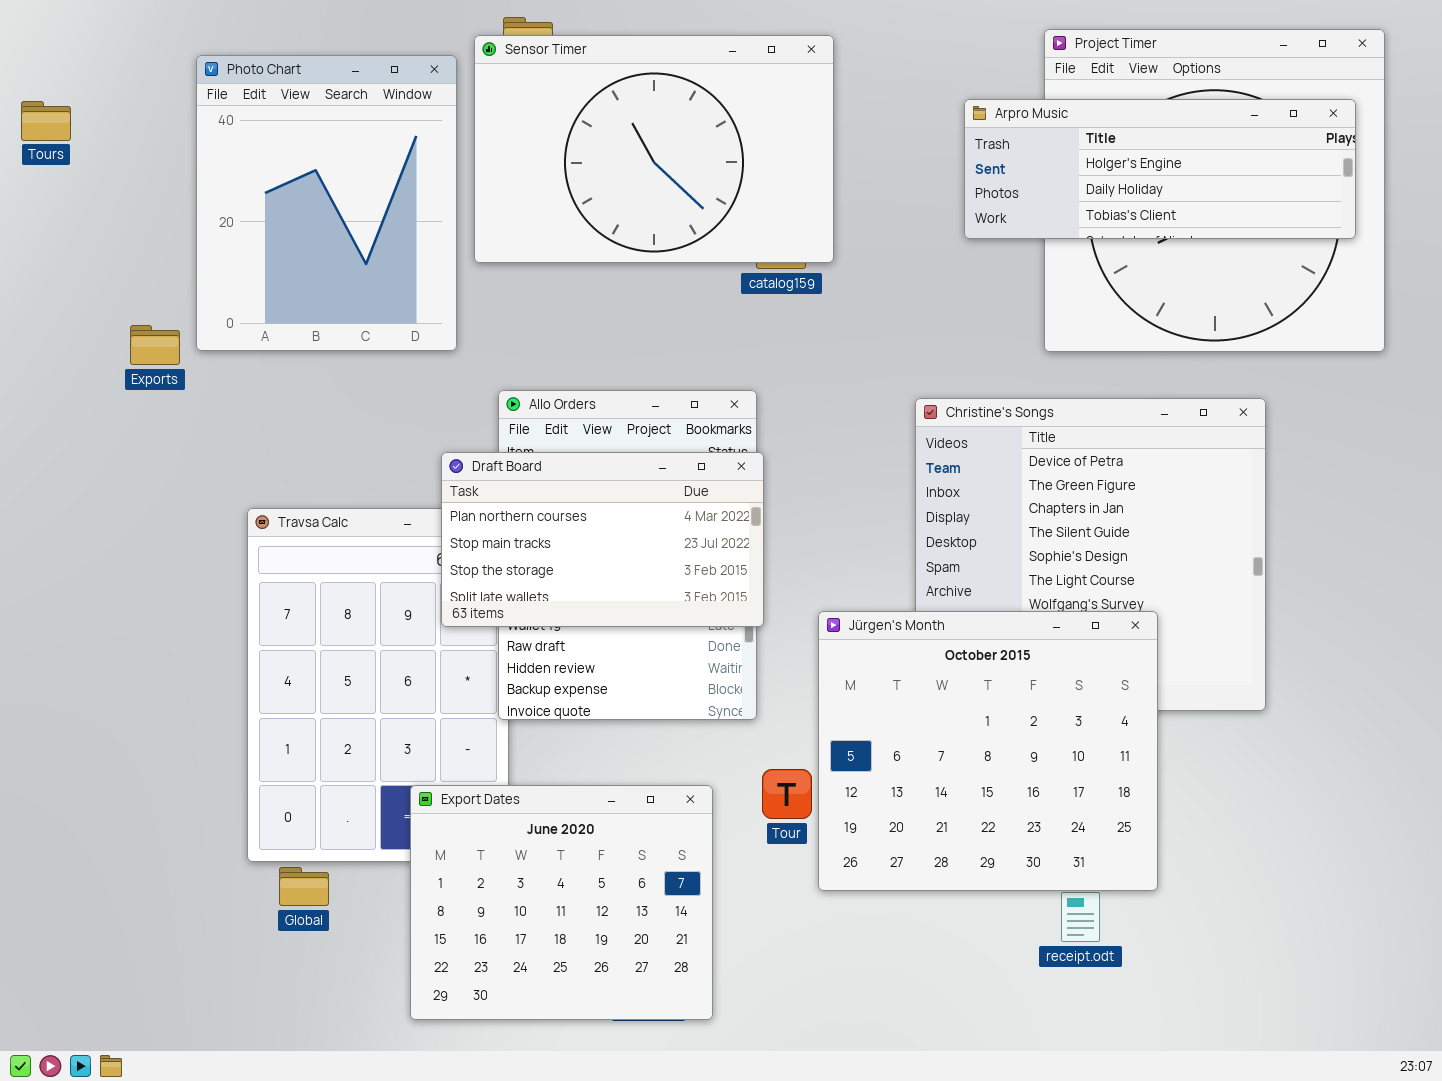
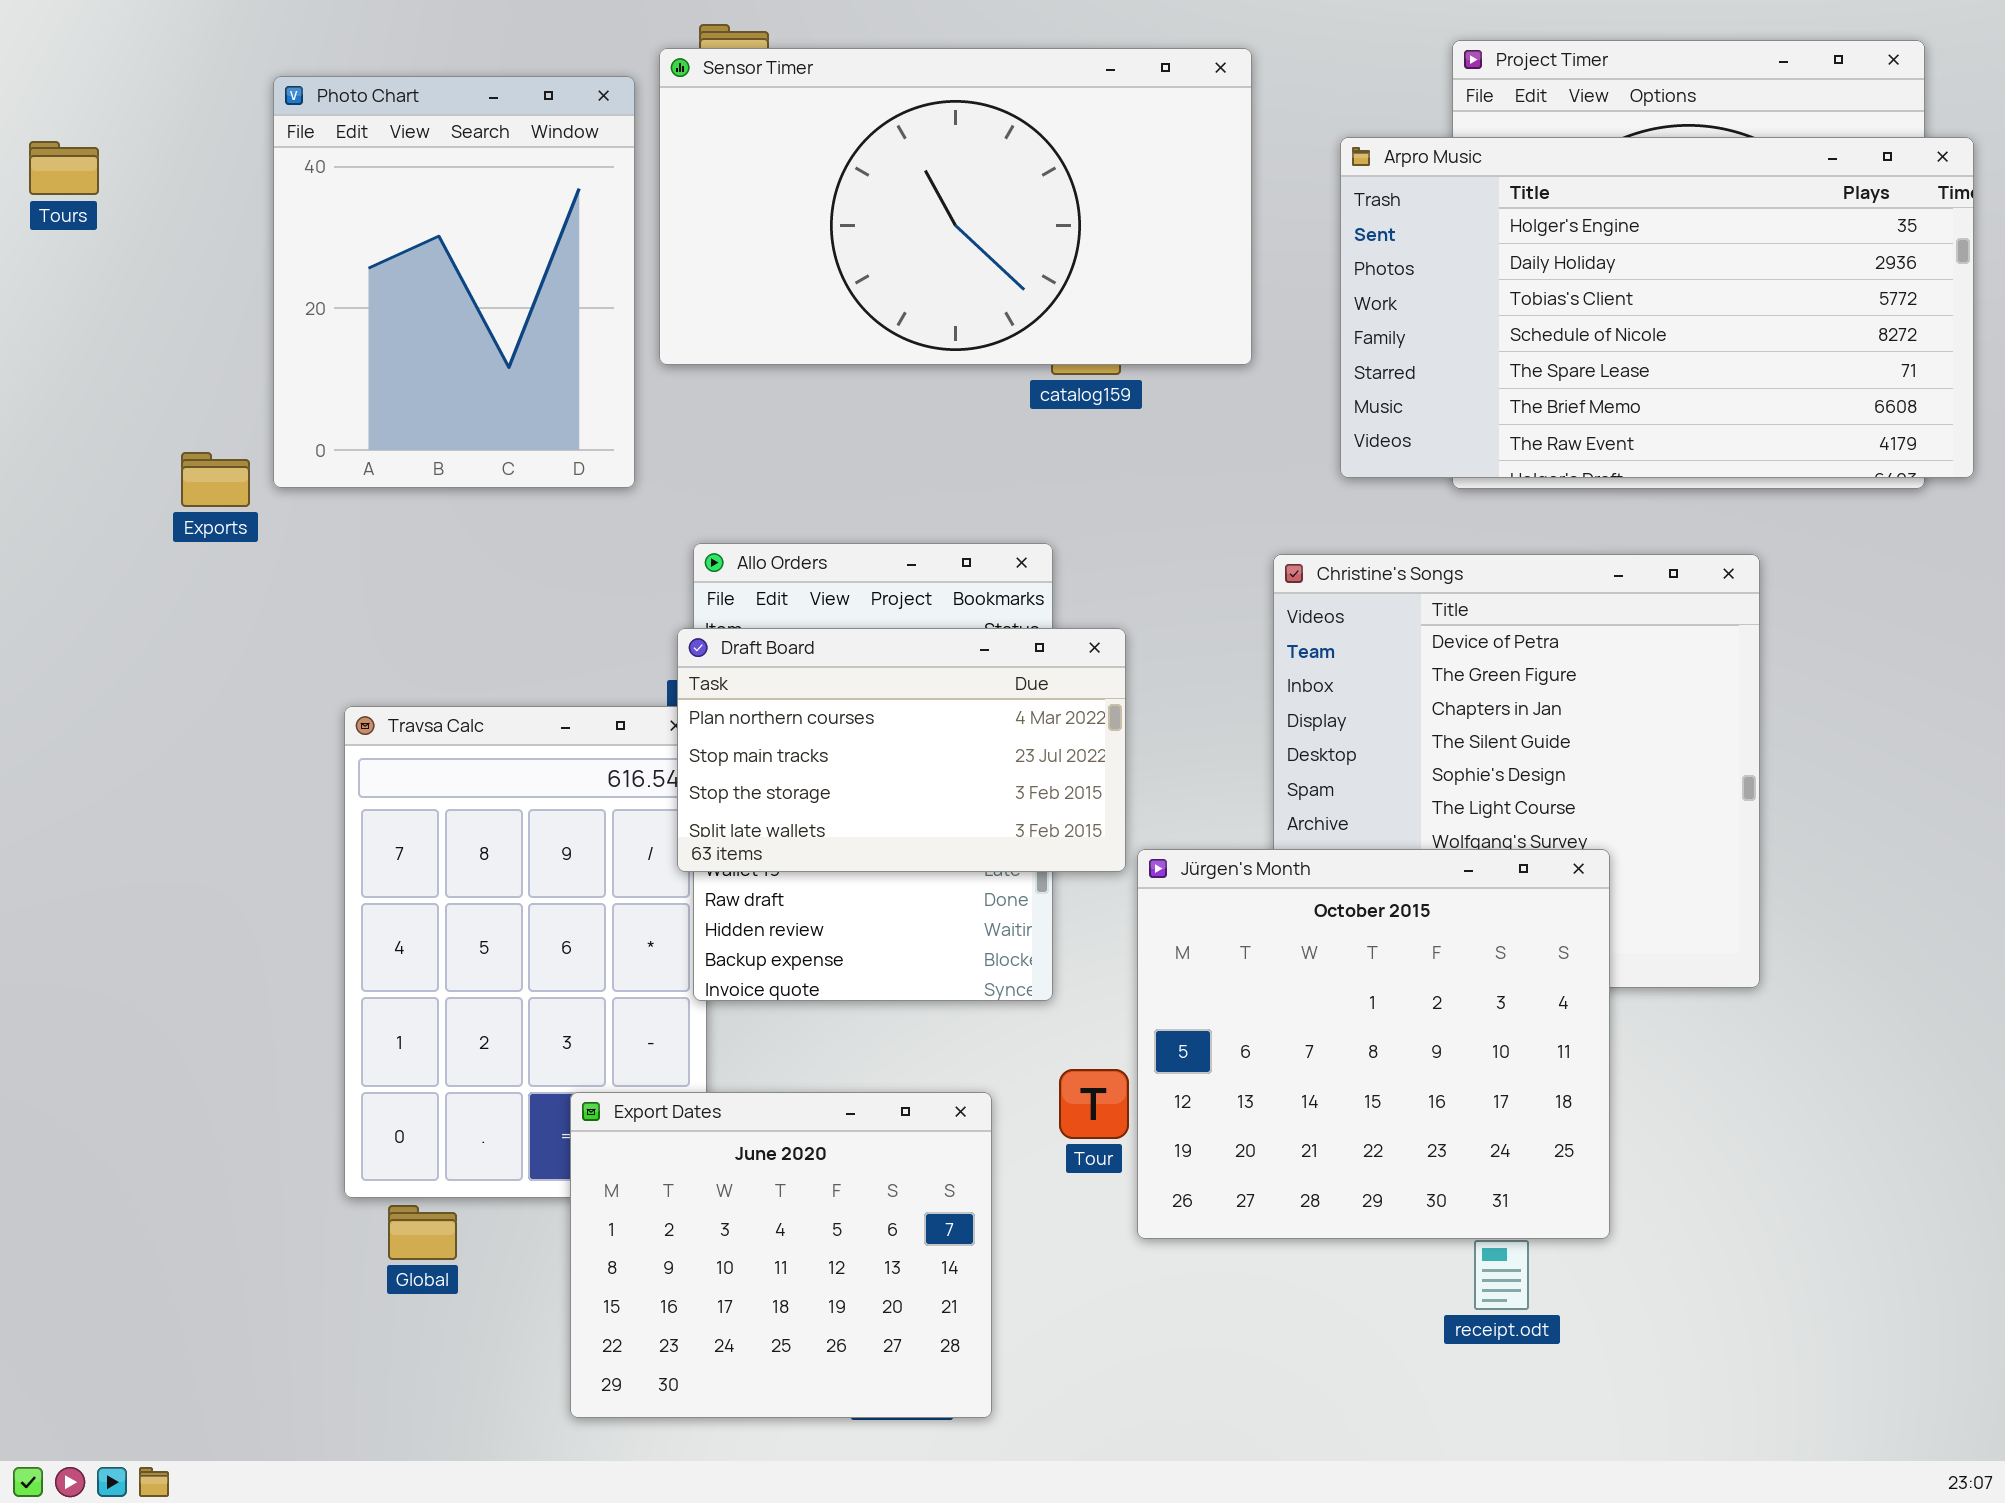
Sensor Timer: [474,35,834,263] -> [659,48,1252,365], resized
Arpro Music: [964,99,1356,239] -> [1340,137,1974,478], resized
Draft Board: [441,452,764,627] -> [677,628,1126,872], moved

